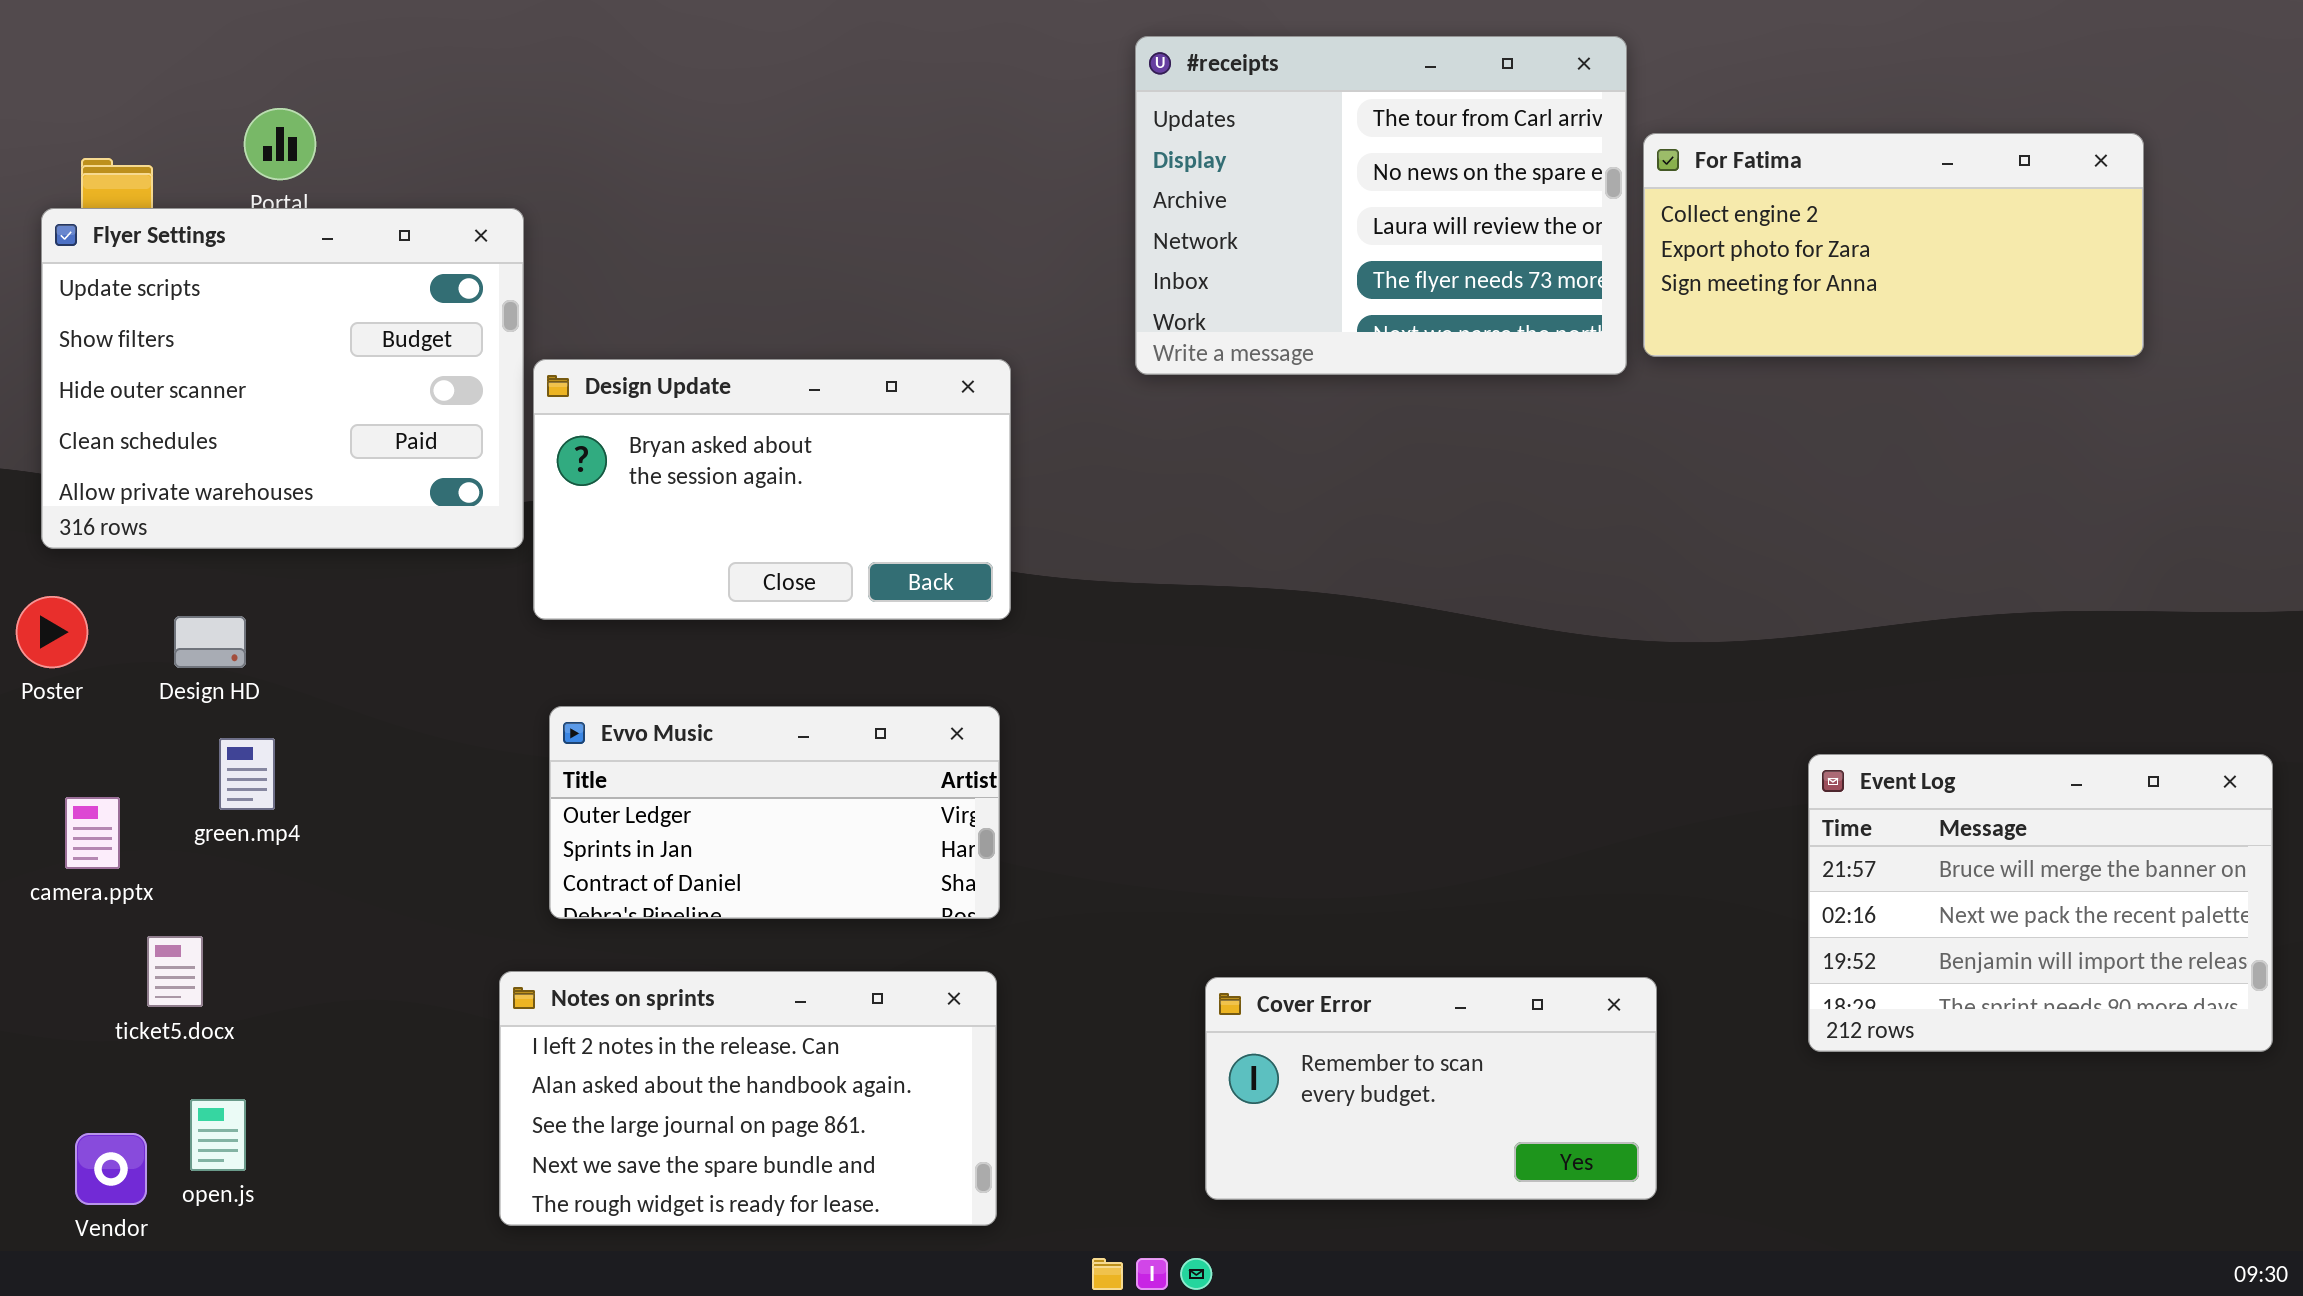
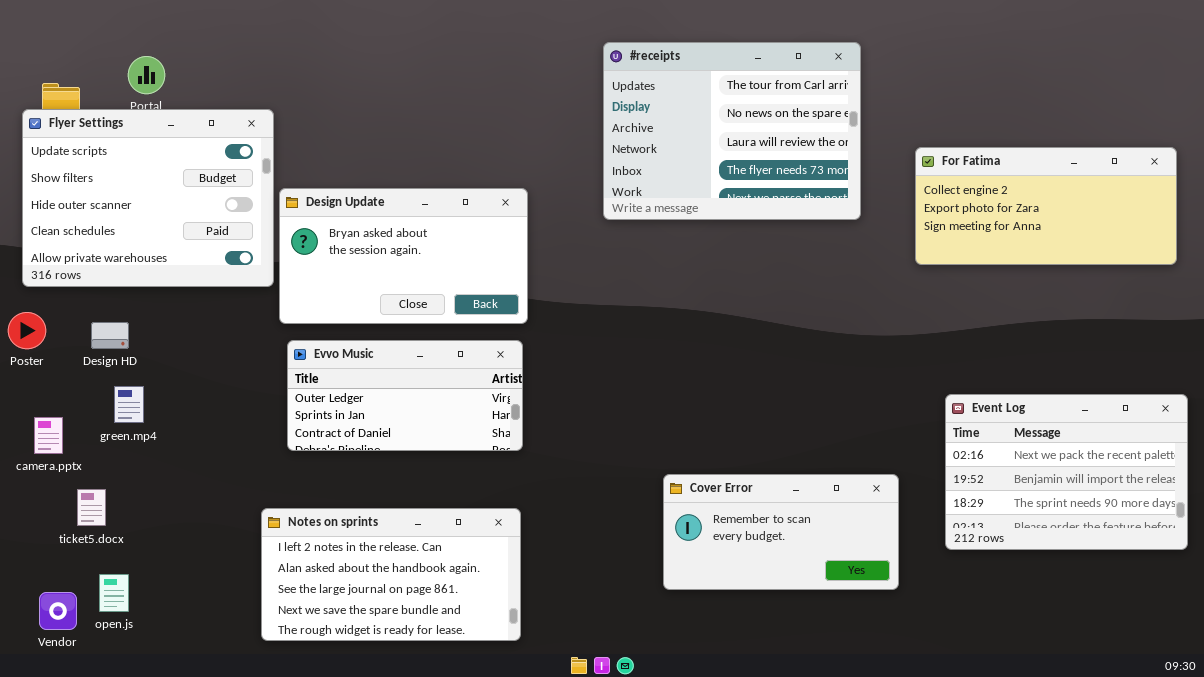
#receipts: [1135,36,1627,375] -> [603,42,861,220], moved
For Fatima: [1643,133,2144,357] -> [915,147,1177,265], moved
Evvo Music: [549,706,1000,919] -> [287,340,523,451], moved
Event Log: [1808,754,2273,1052] -> [945,394,1188,550], scrolled down 1 row
Cover Error: [1205,977,1657,1200] -> [663,474,899,590], moved

